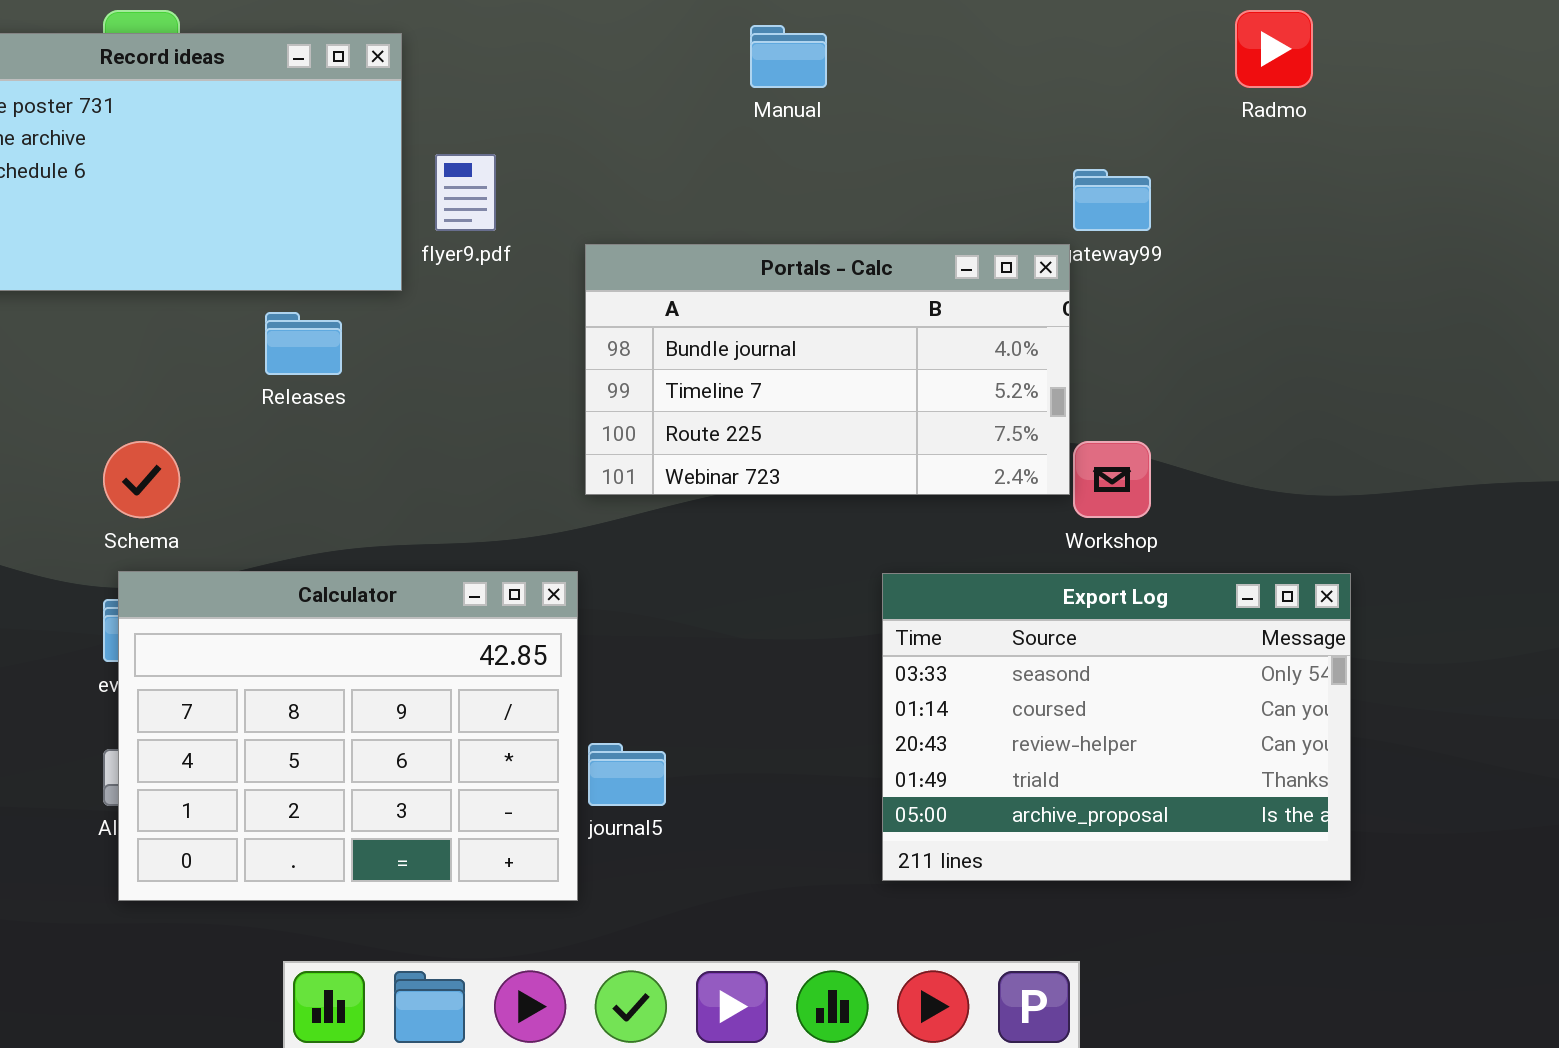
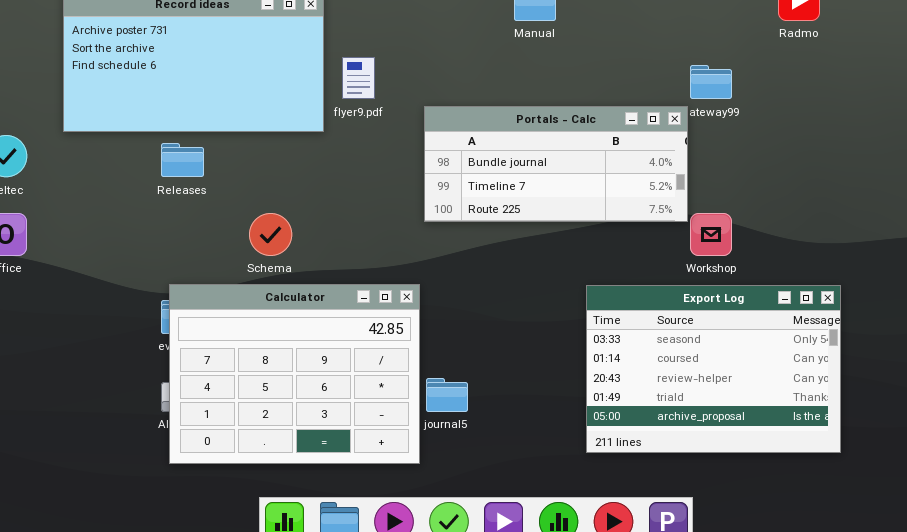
Portals - Calc: [585,244,1070,495] -> [424,106,688,222], resized
Releases: [265,312,342,375] -> [161,143,204,177], moved
Schema: [103,441,180,518] -> [249,213,292,256], moved

